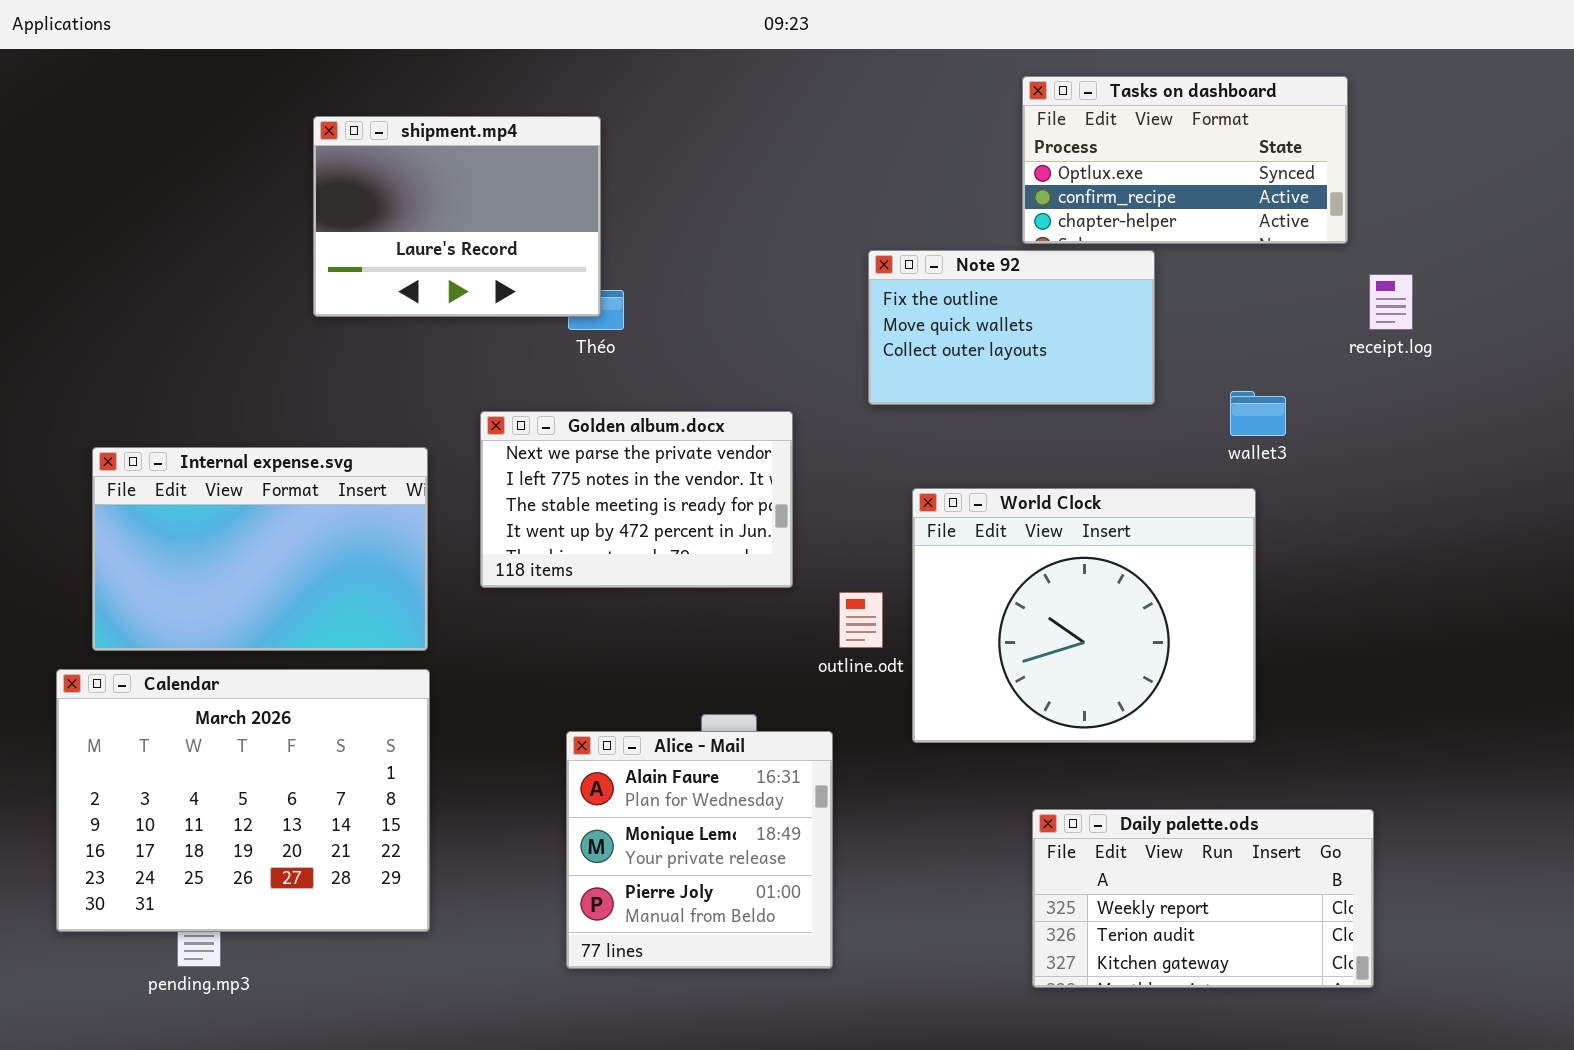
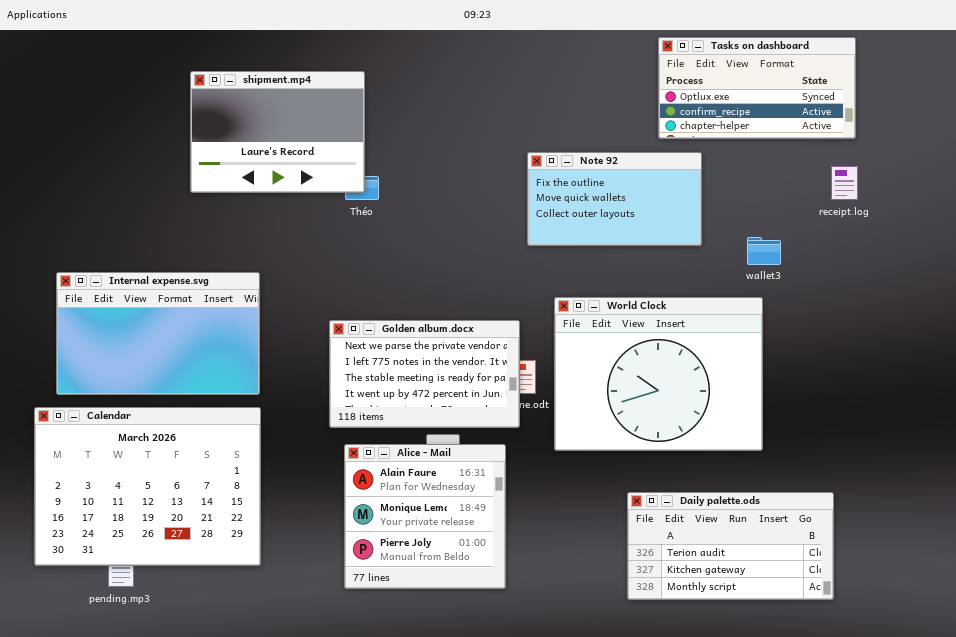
Tasks on dashboard: [1022,76,1348,244] -> [658,37,856,139], moved
Golden album.docx: [480,411,793,588] -> [329,320,520,428], moved
Daily palette.ods: [1032,809,1374,988] -> [627,492,834,600], scrolled down 1 row

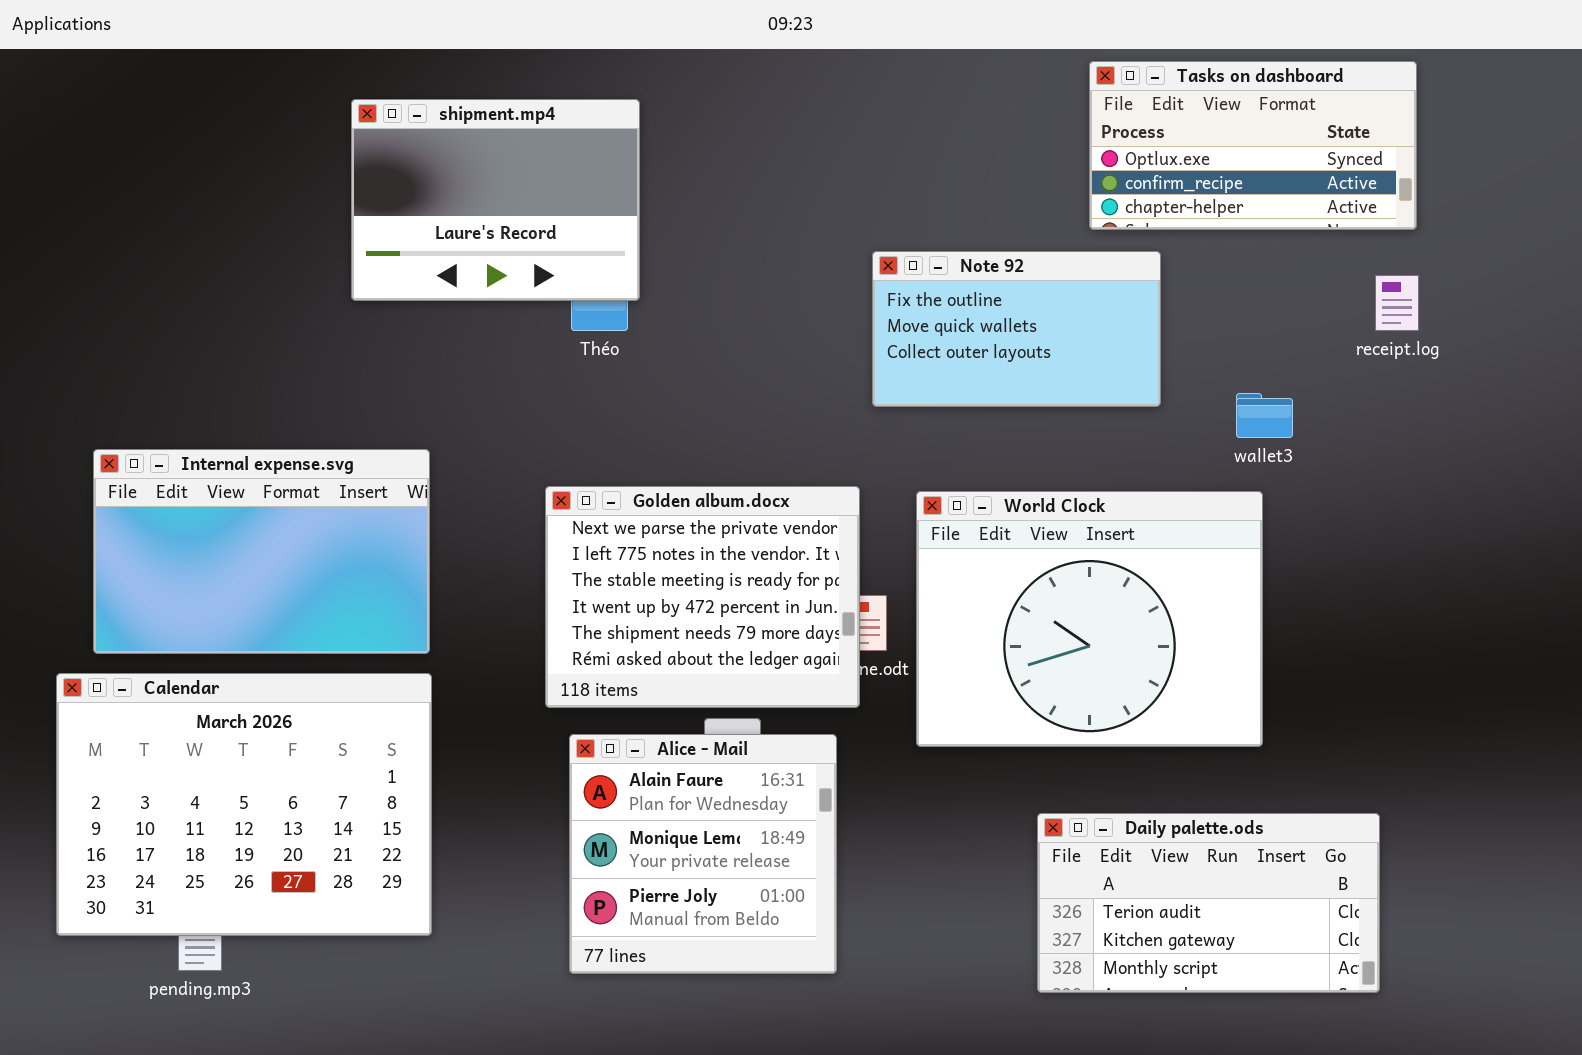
shipment.mp4: [190,71,365,193] -> [351,99,640,301], moved
Golden album.docx: [329,320,520,428] -> [545,486,860,708], resized

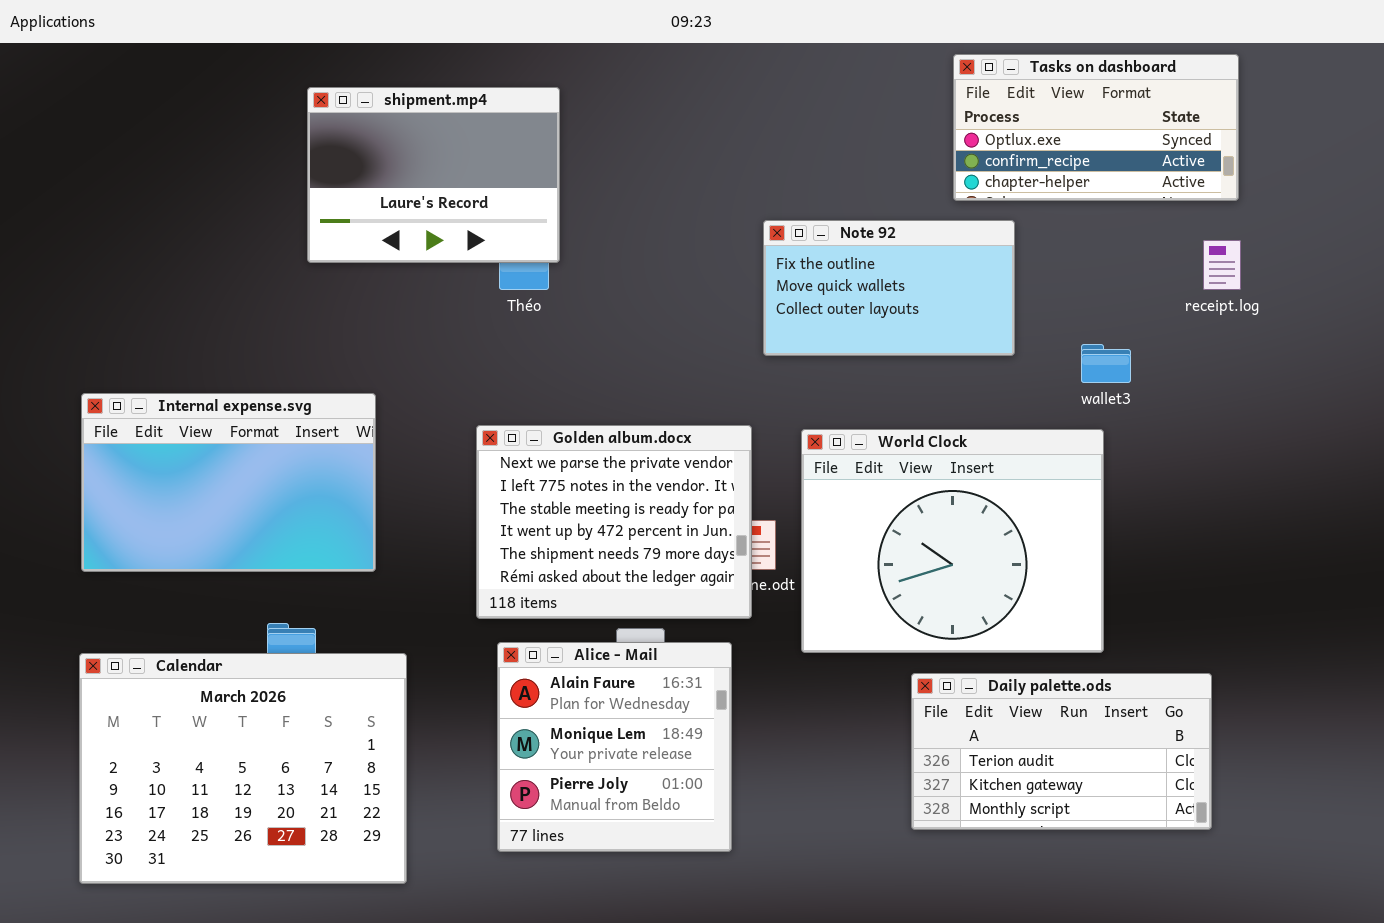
Calendar: [56,673,432,936] -> [79,653,407,884], moved
Daily palette.ods: [1037,813,1380,993] -> [911,673,1212,830], moved

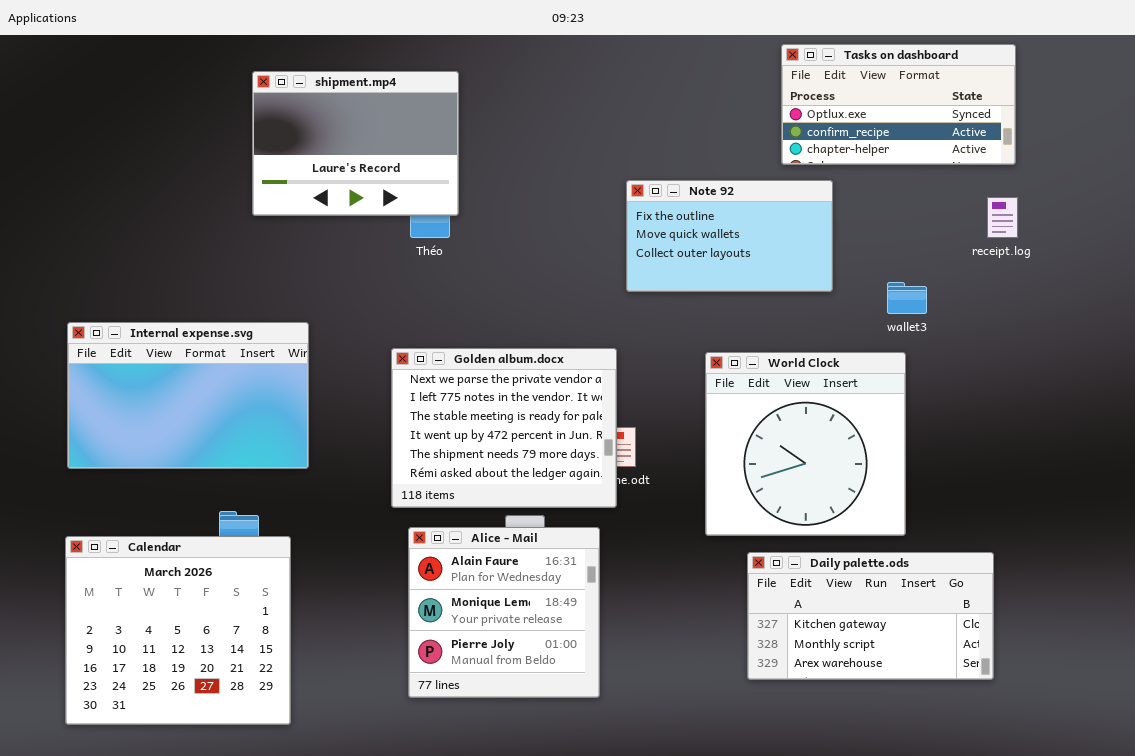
World Clock: [801,429,1104,653] -> [705,352,906,536], resized
Calendar: [79,653,407,884] -> [65,536,291,725], resized
Daily palette.ods: [911,673,1212,830] -> [747,552,994,680], scrolled down 1 row

